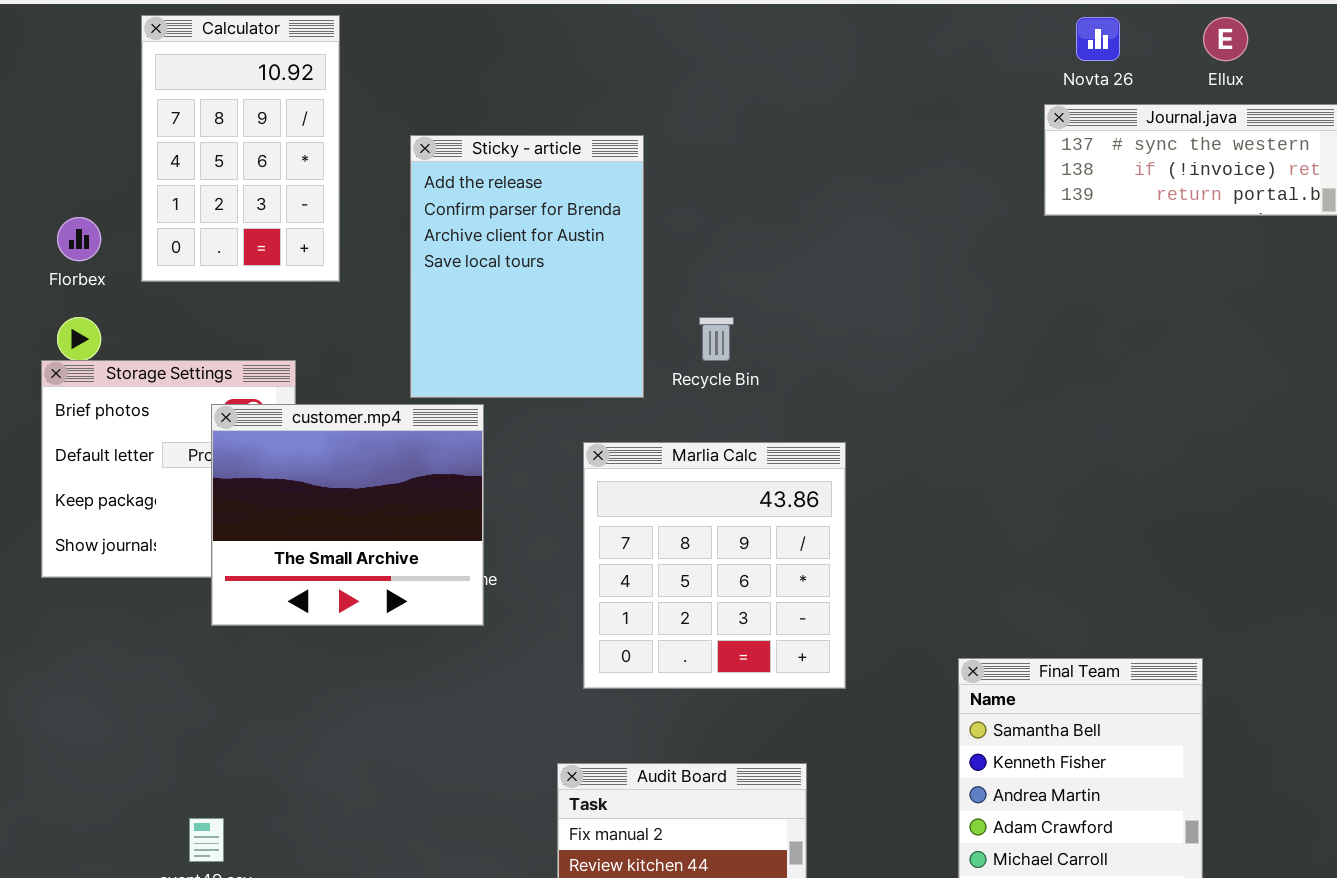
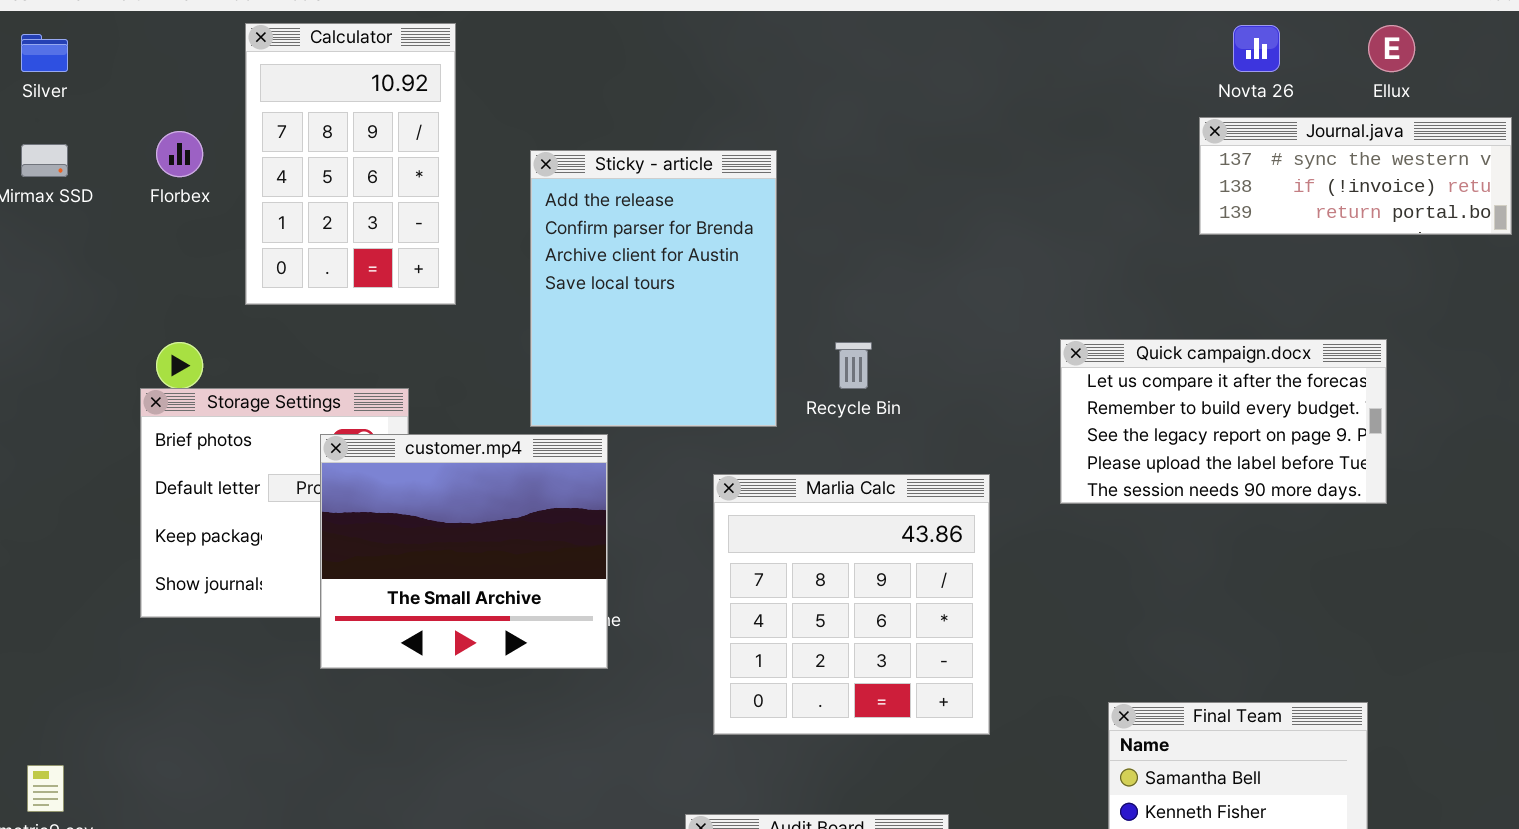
Florbex: [57,217,101,261] -> [156,131,203,177], moved
Quick campaign.docx: none -> [1060,339,1387,504], opened

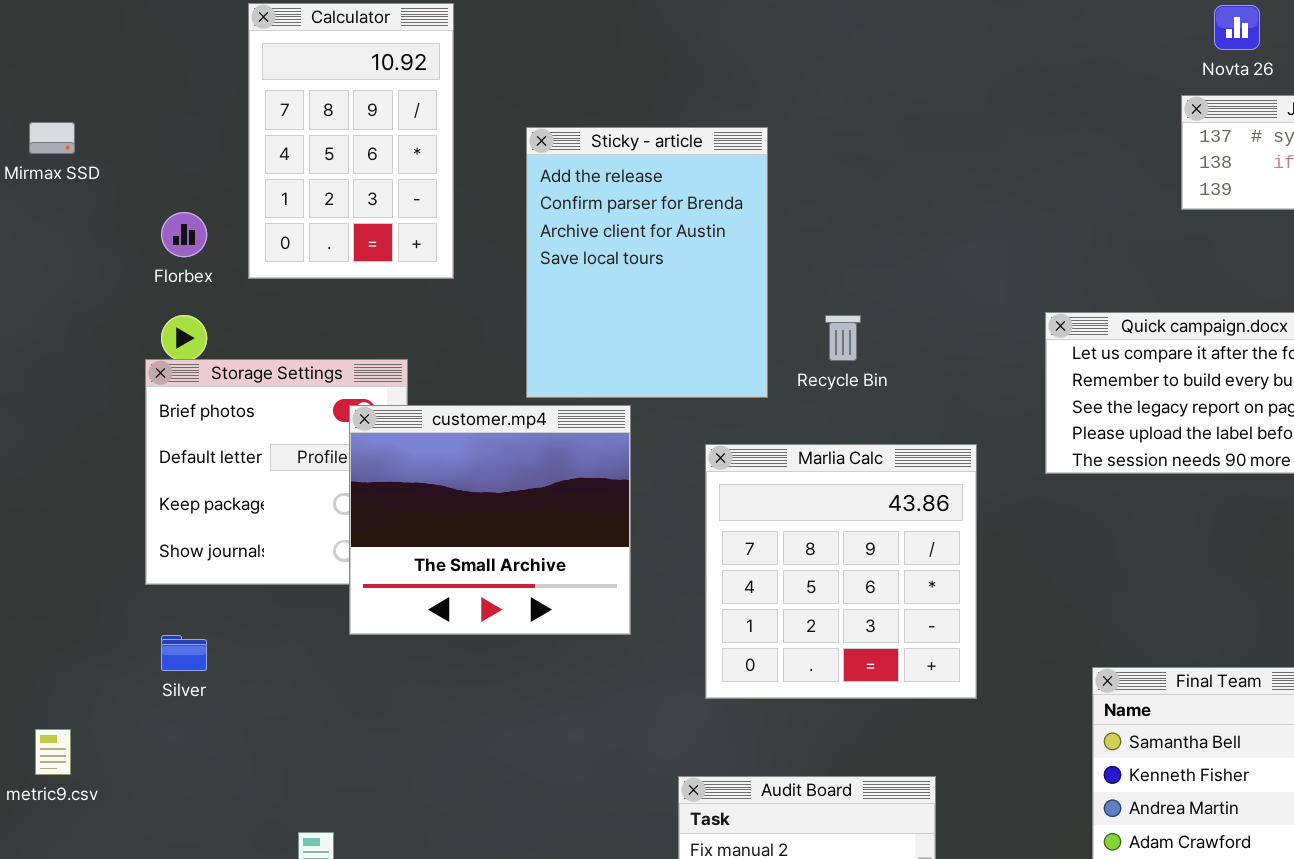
Silver: [21,34,68,72] -> [161,635,207,671], moved
Florbex: [156,131,203,177] -> [161,212,207,257], moved
customer.mp4: [320,434,608,669] -> [349,405,631,635], moved

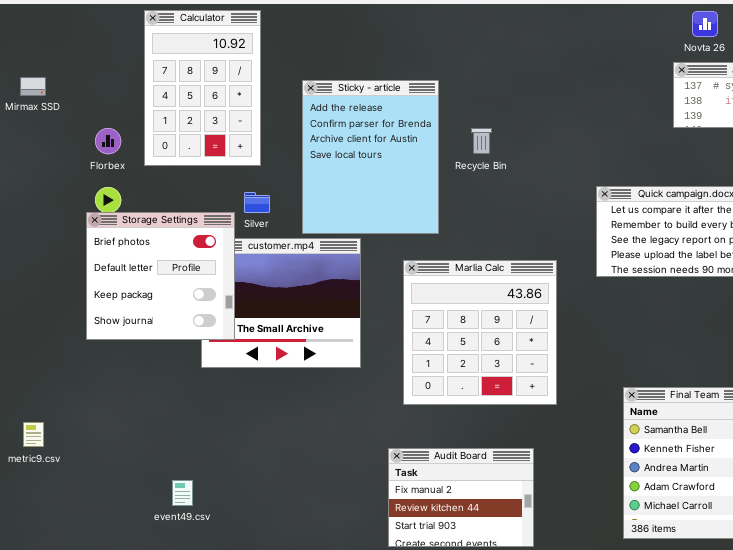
Recycle Bin: [825,315,861,361] -> [471,128,492,154], moved
Storage Settings: [145,359,408,585] -> [86,212,235,340], raised
Silver: [161,635,207,671] -> [244,192,270,213], moved

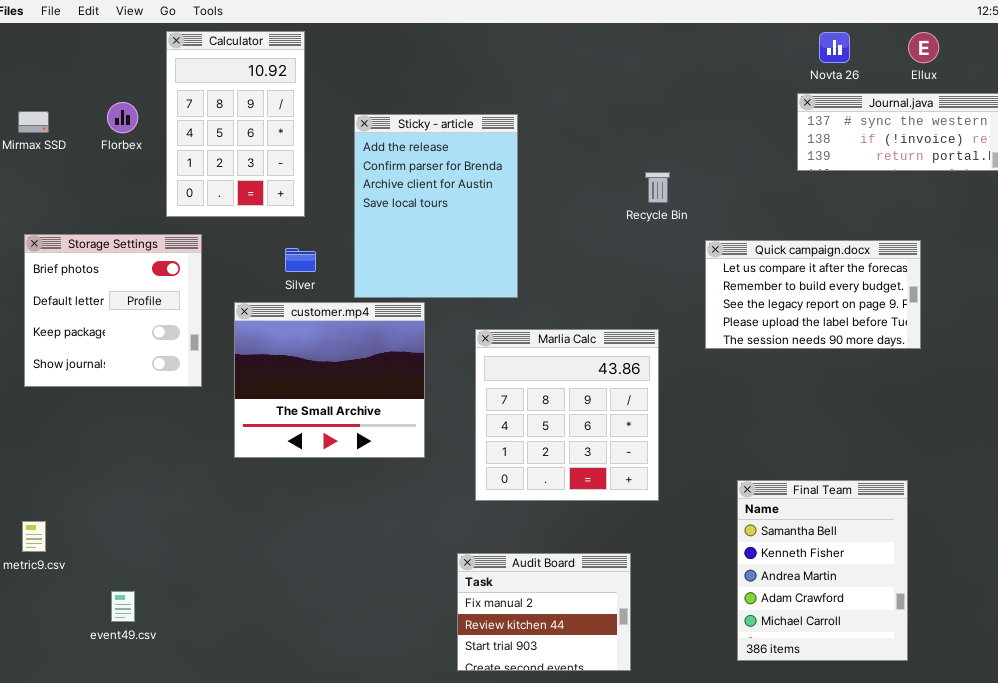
Florbex: [95,128,121,154] -> [107,102,138,133], moved
Recycle Bin: [471,128,492,154] -> [645,172,670,203], moved
Storage Settings: [86,212,235,340] -> [24,234,202,387], moved
event49.csv: [172,480,193,506] -> [111,591,135,622], moved

